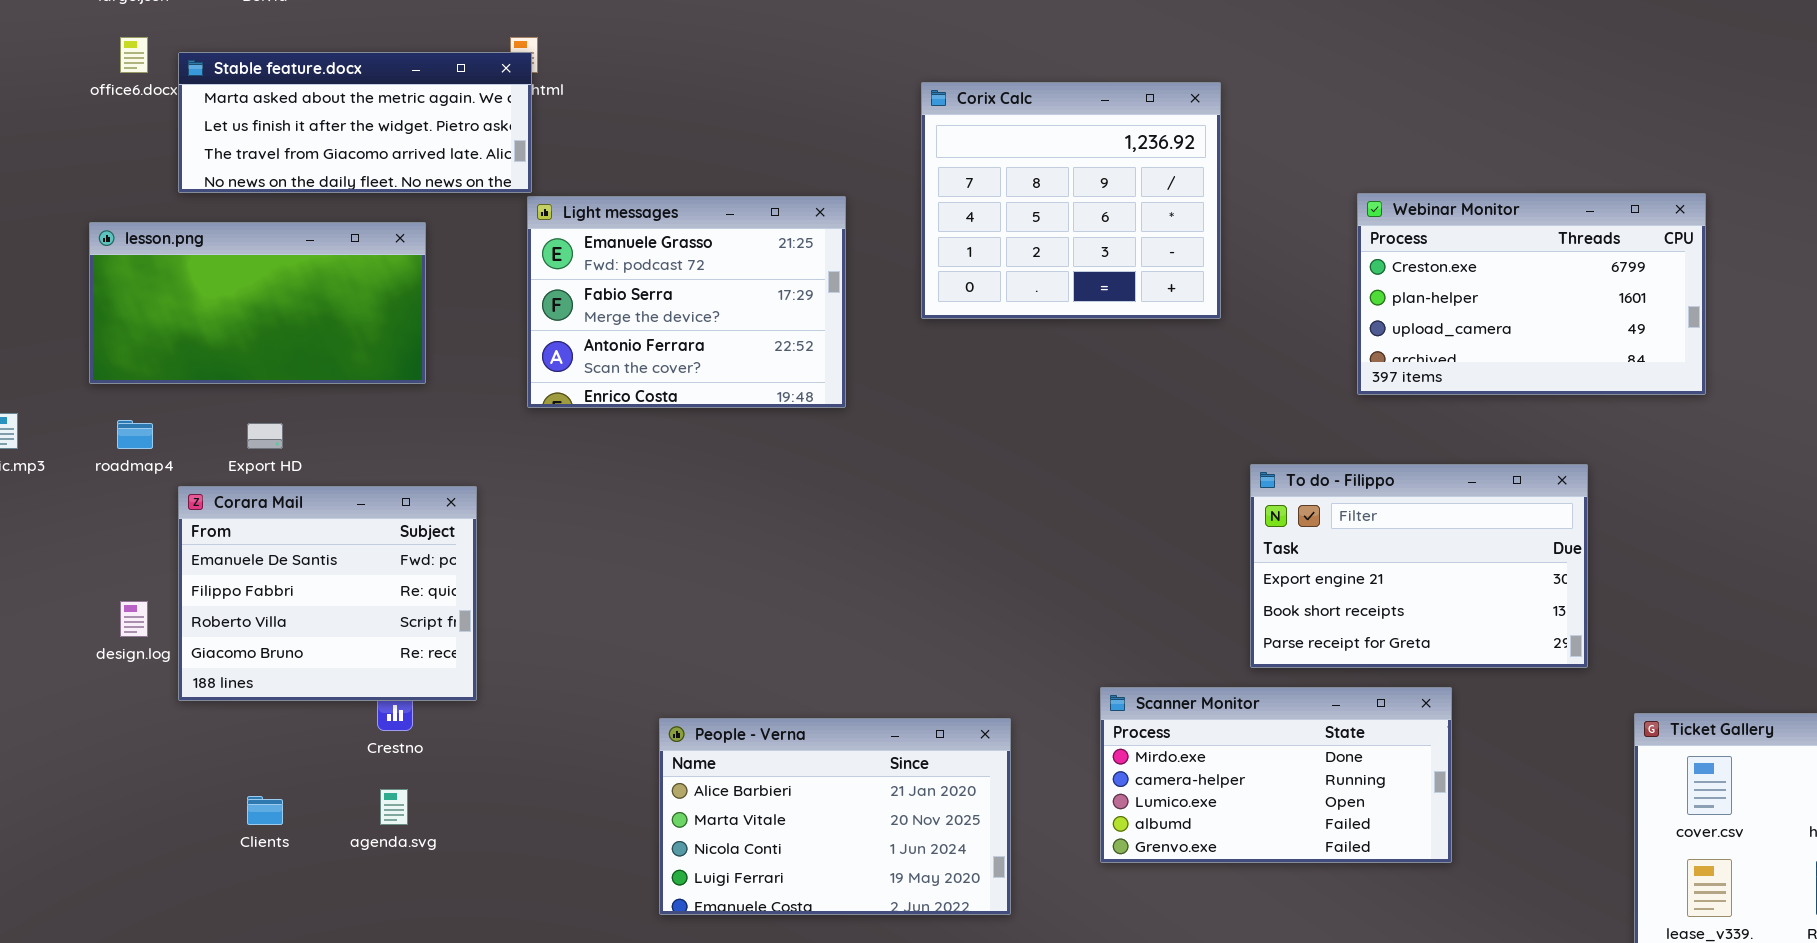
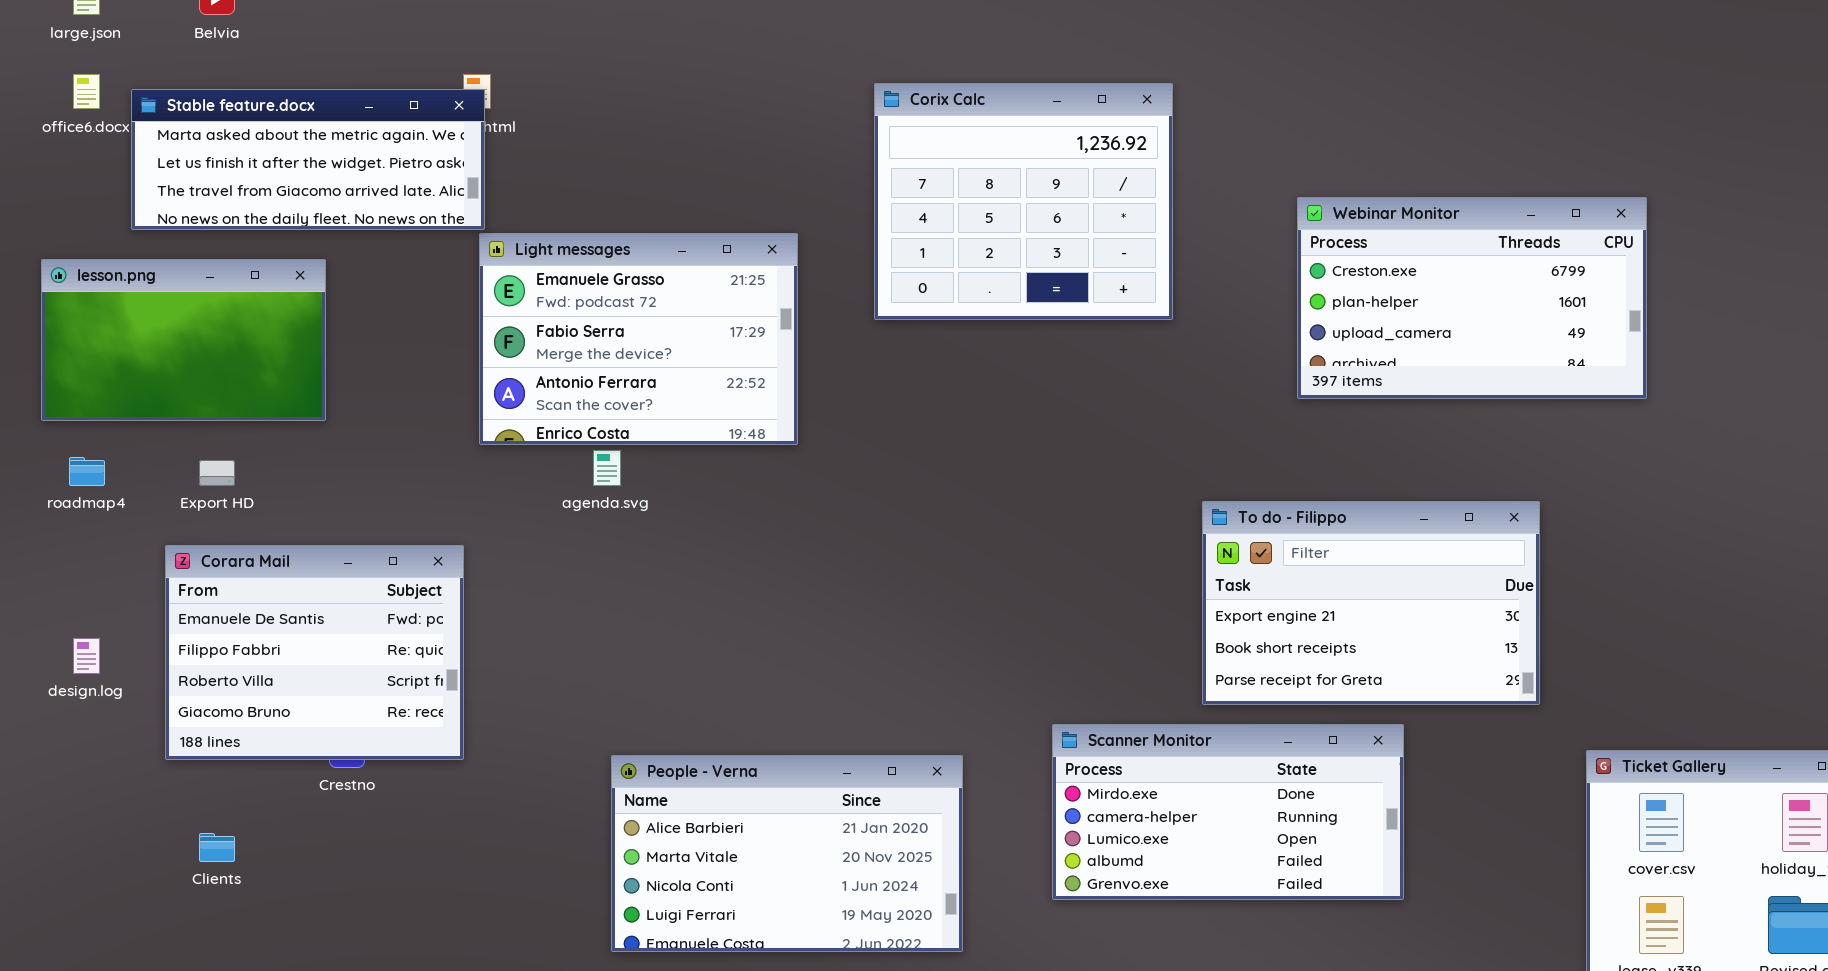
Corix Calc: [921,82,1221,319] -> [874,83,1173,320], moved
Webinar Monitor: [1357,193,1706,395] -> [1297,197,1647,399], moved
lesson.png: [89,222,426,384] -> [41,259,326,421], resized
Corara Mail: [178,486,477,701] -> [165,545,464,760], moved
agenda.svg: [380,789,408,825] -> [593,450,621,486], moved

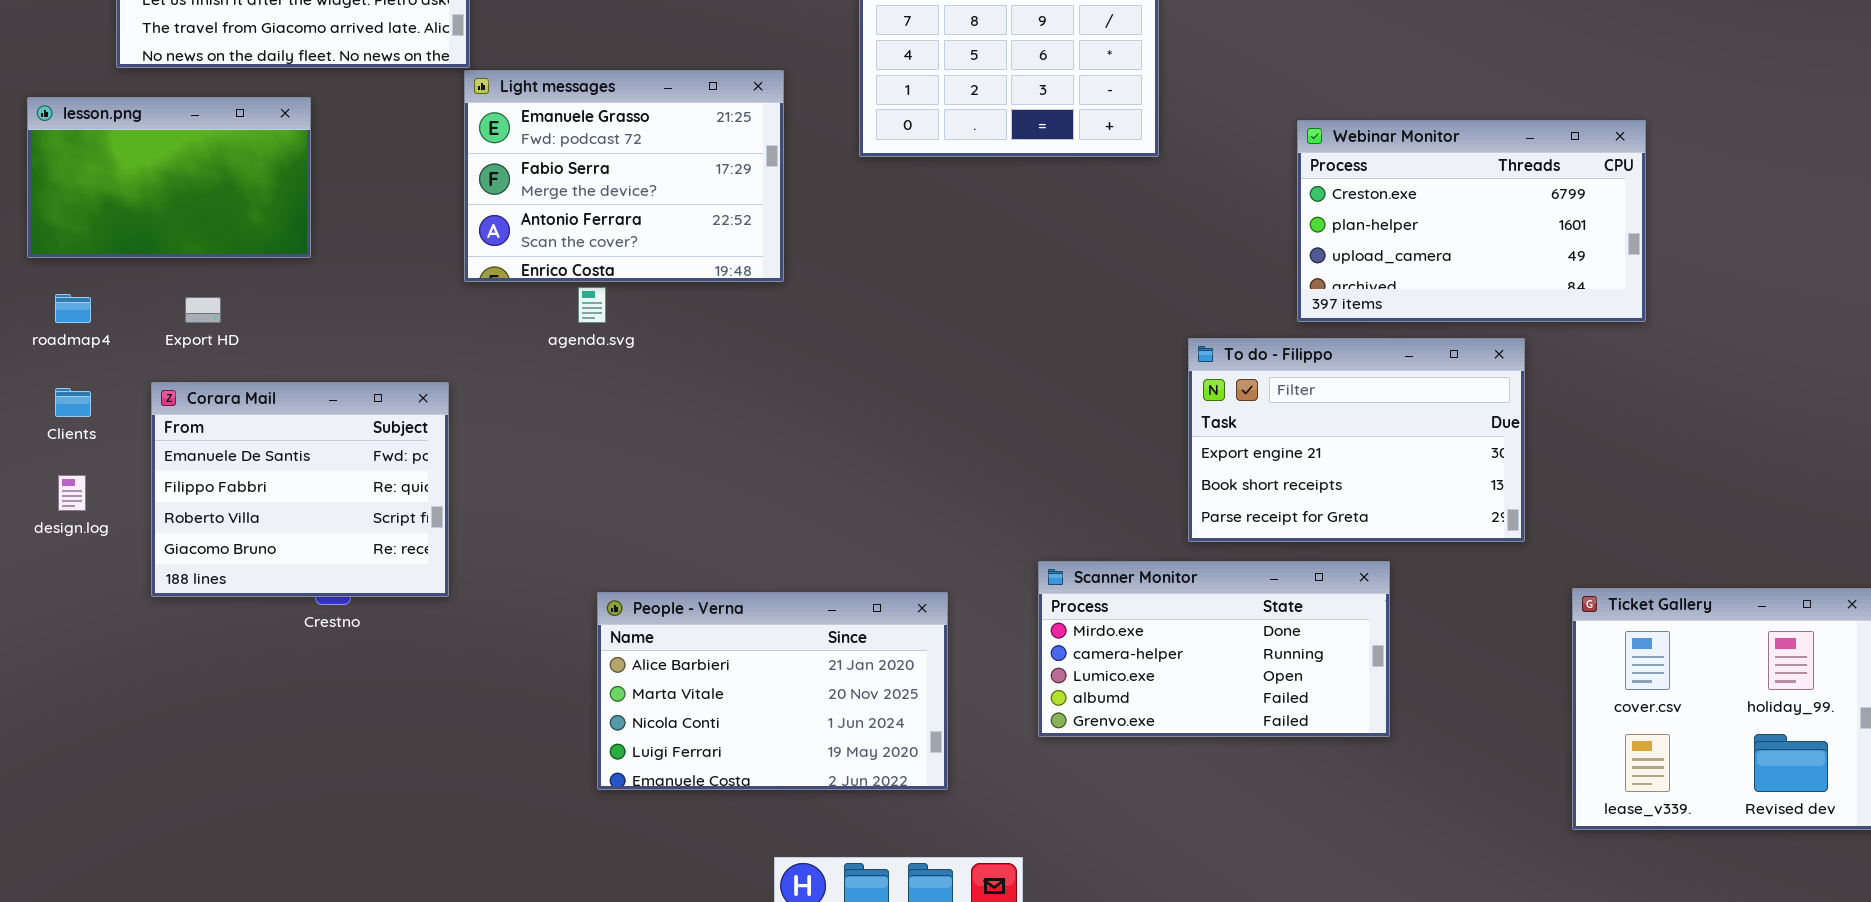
Webinar Monitor: [1297,197,1647,399] -> [1297,120,1646,322], moved
Clients: [199,833,235,862] -> [55,388,91,417], moved

